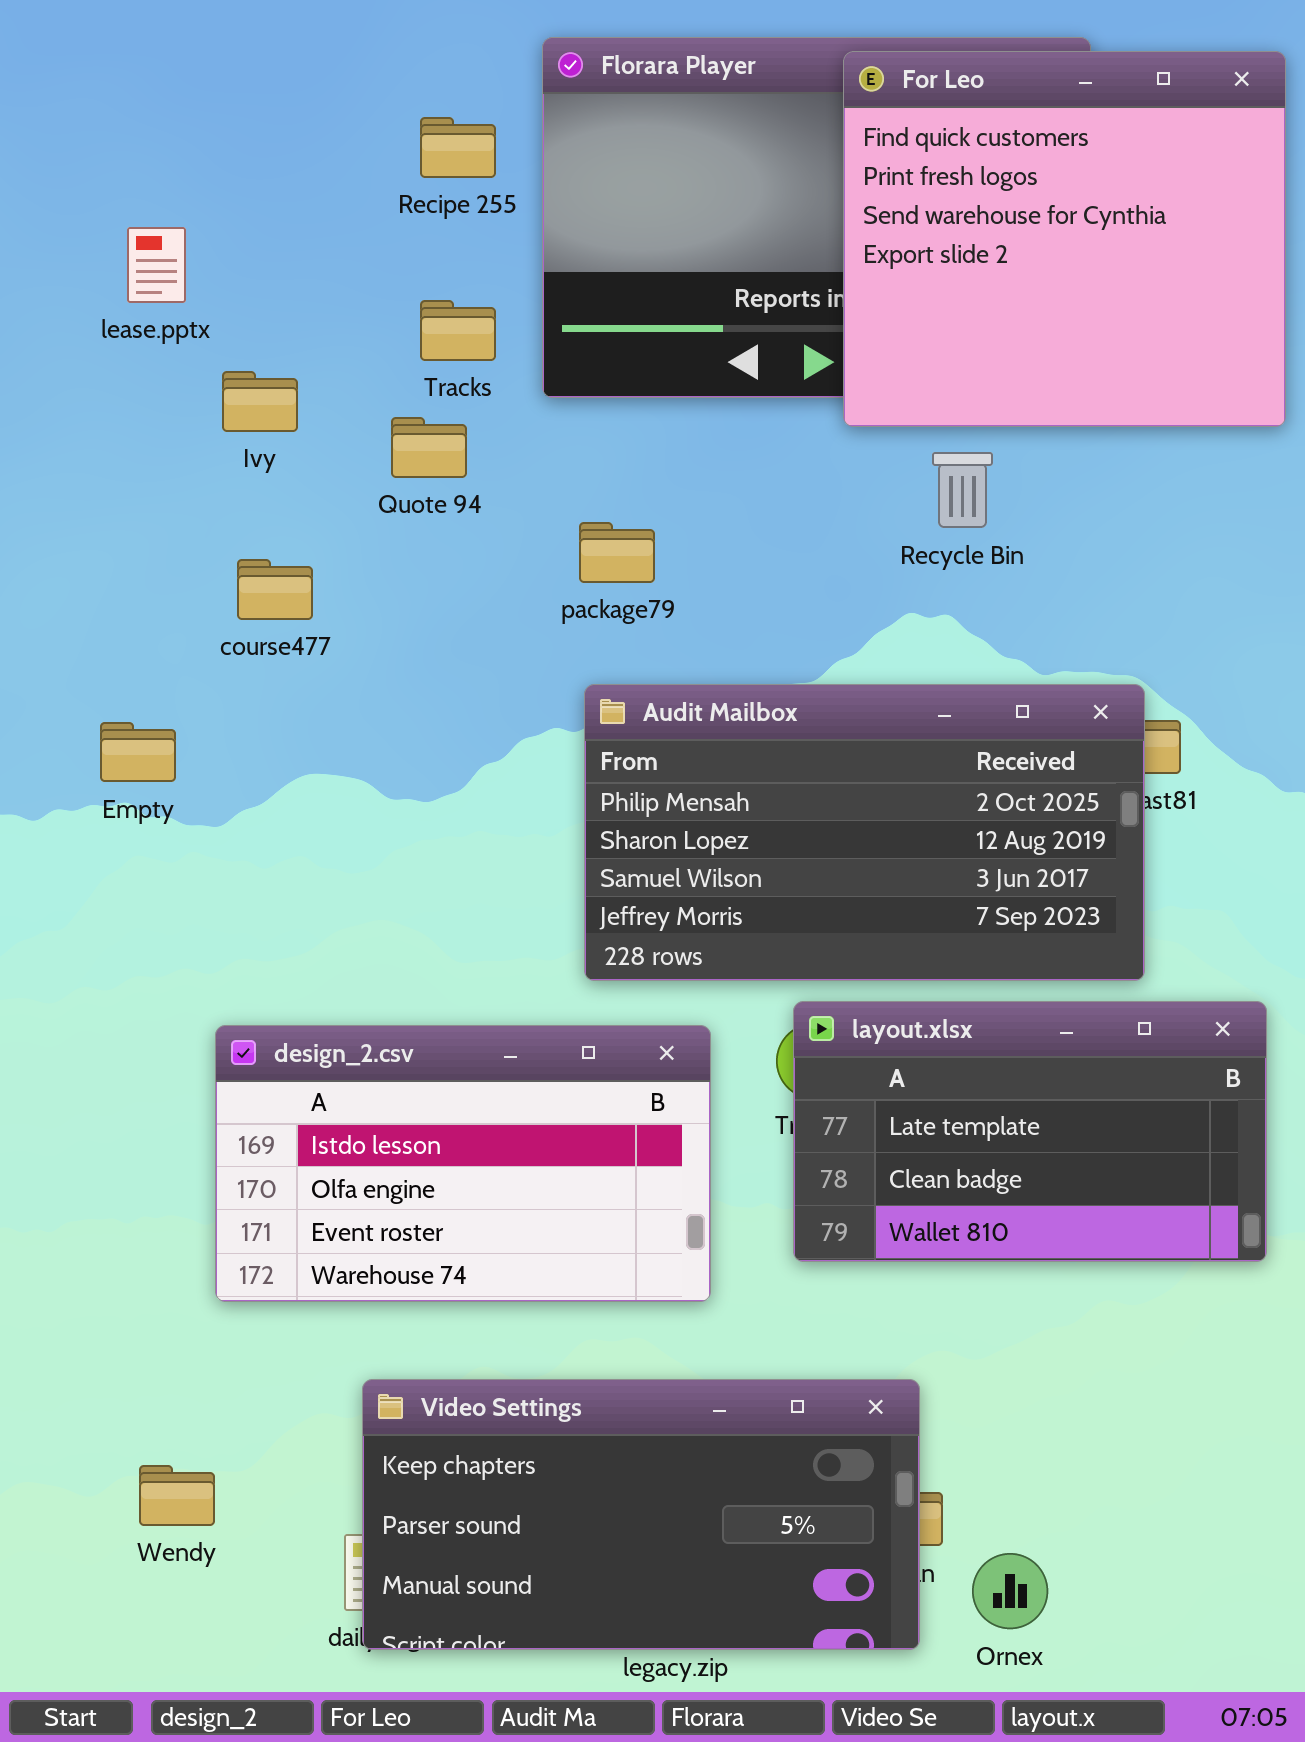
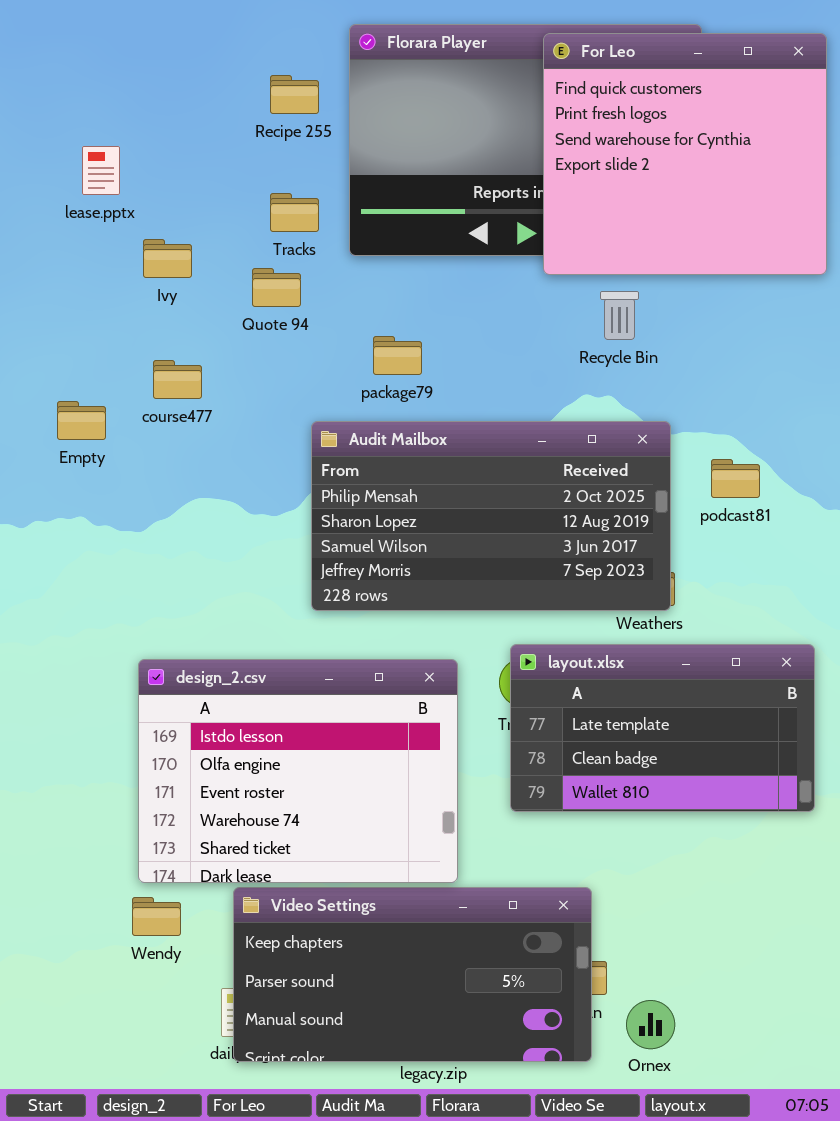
Audit Mailbox: [584,684,1145,981] -> [311,421,671,611], moved
Empty: [100,722,176,782] -> [57,401,106,440], moved
design_2.csv: [215,1025,711,1302] -> [138,659,458,883], resized
Wendy: [139,1465,215,1526] -> [132,897,181,936], moved

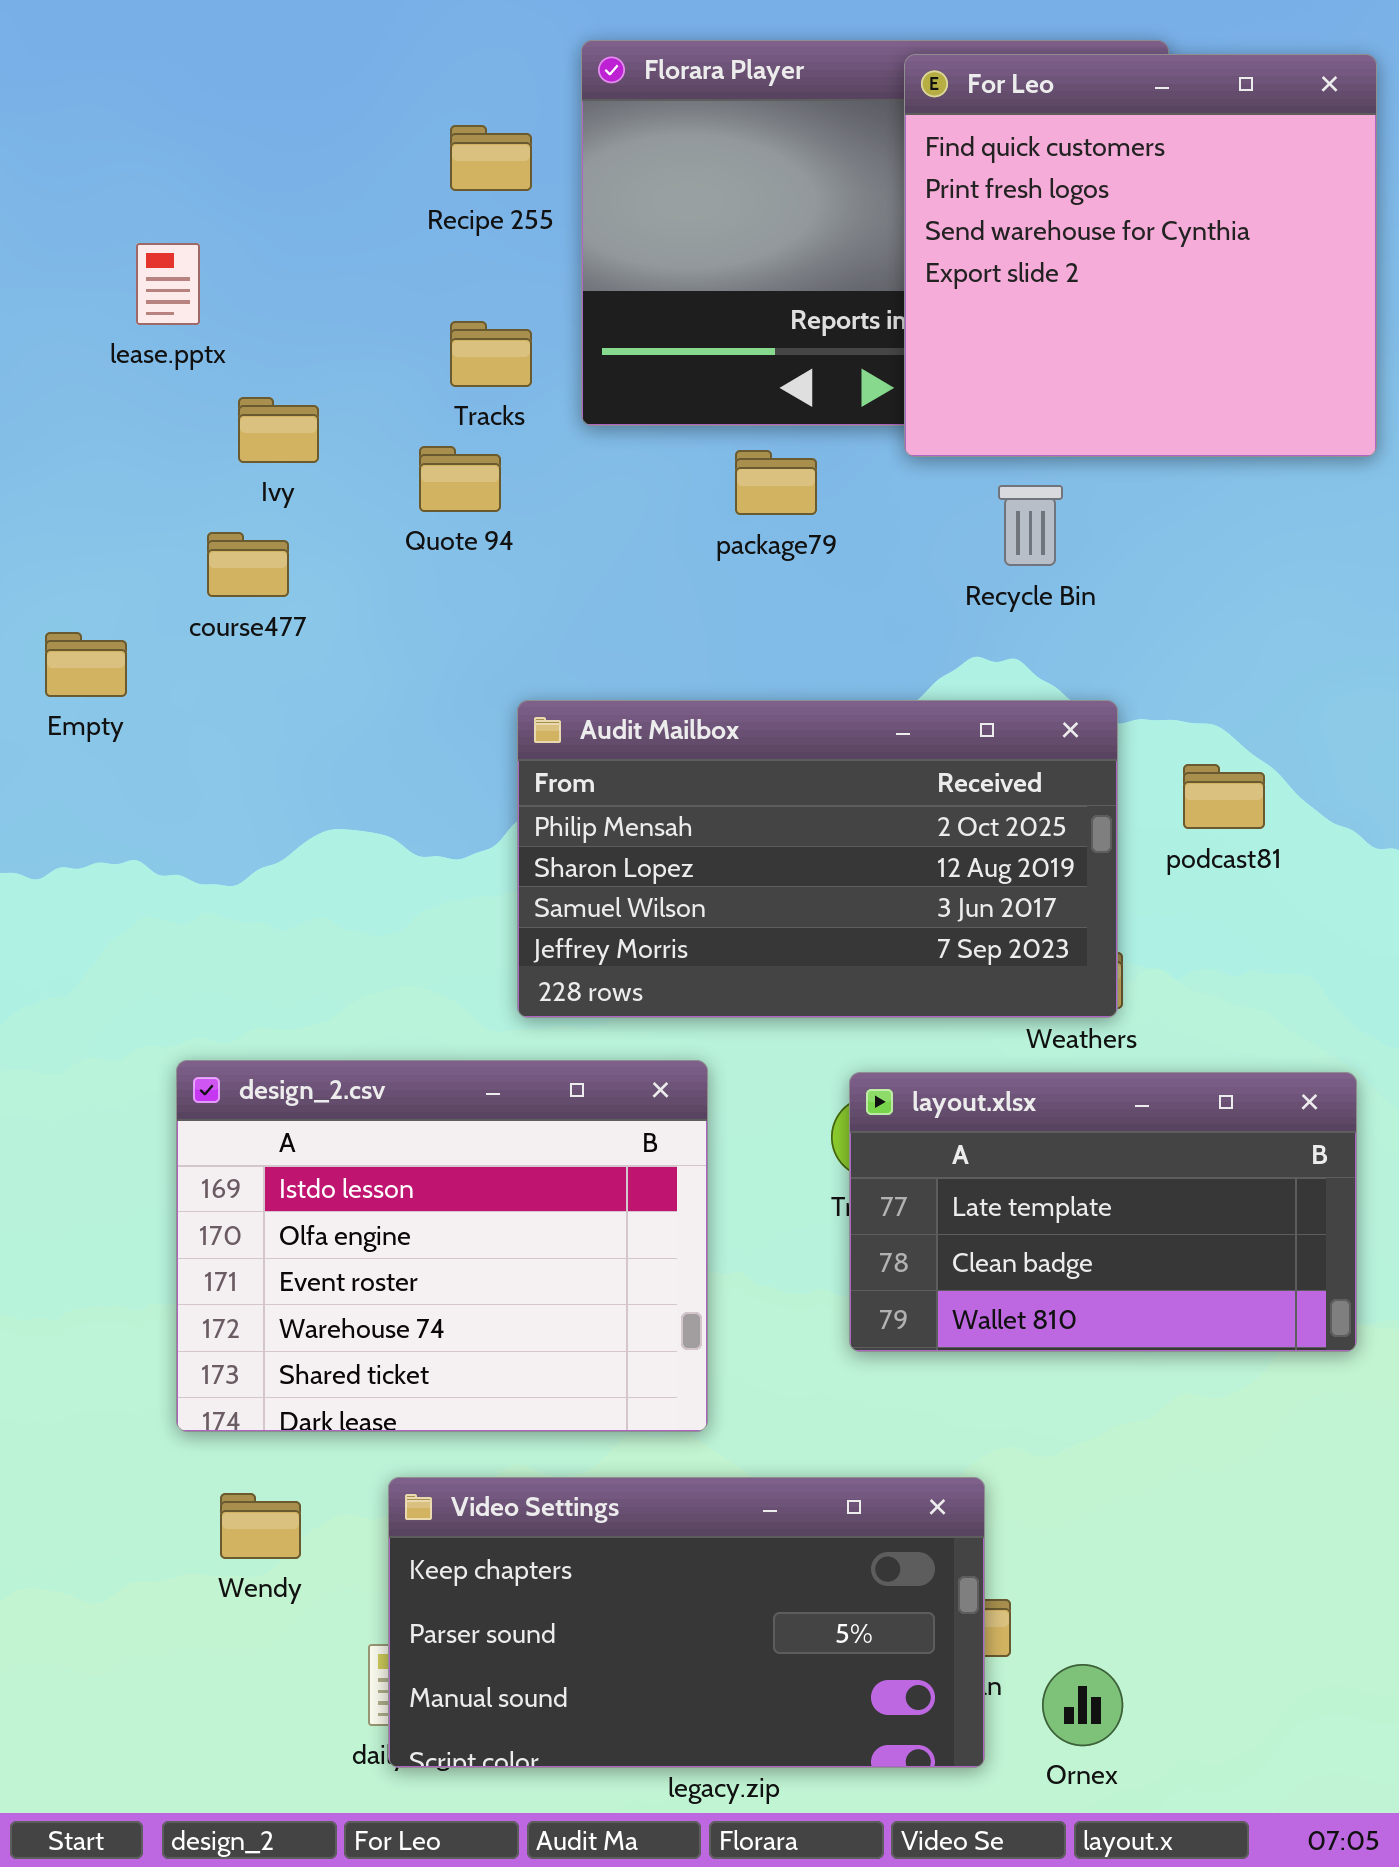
package79: [373,336,422,375] -> [735,450,817,515], moved
course477: [153,360,202,399] -> [207,532,289,597], moved
Empty: [57,401,106,440] -> [45,632,127,697], moved
design_2.csv: [138,659,458,883] -> [176,1060,708,1432], moved

